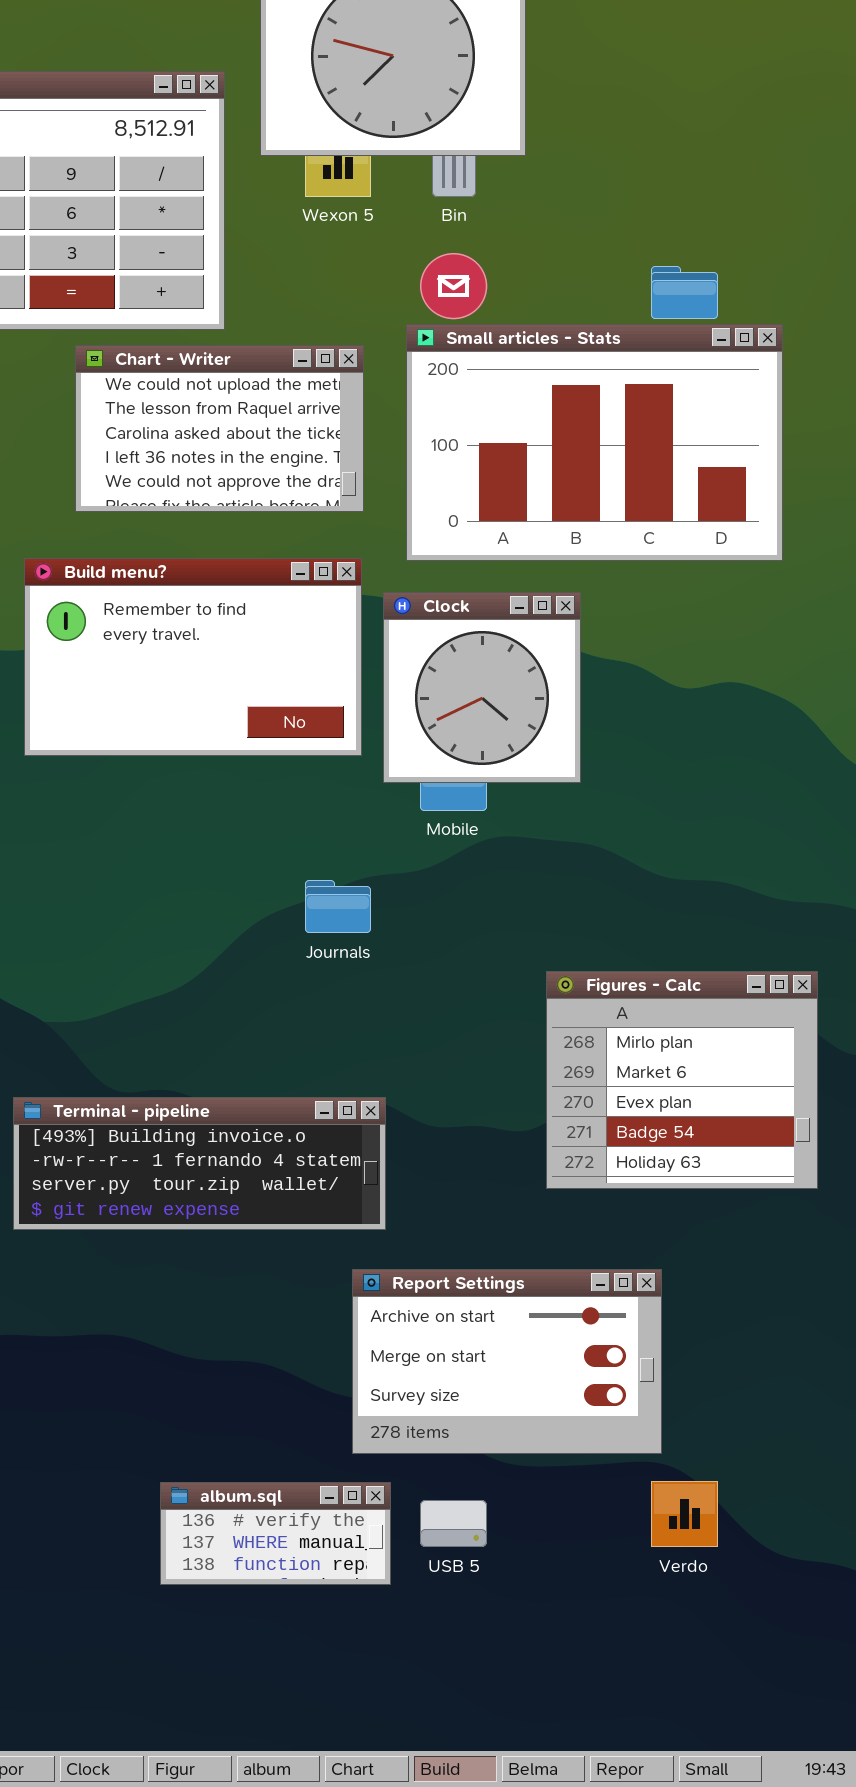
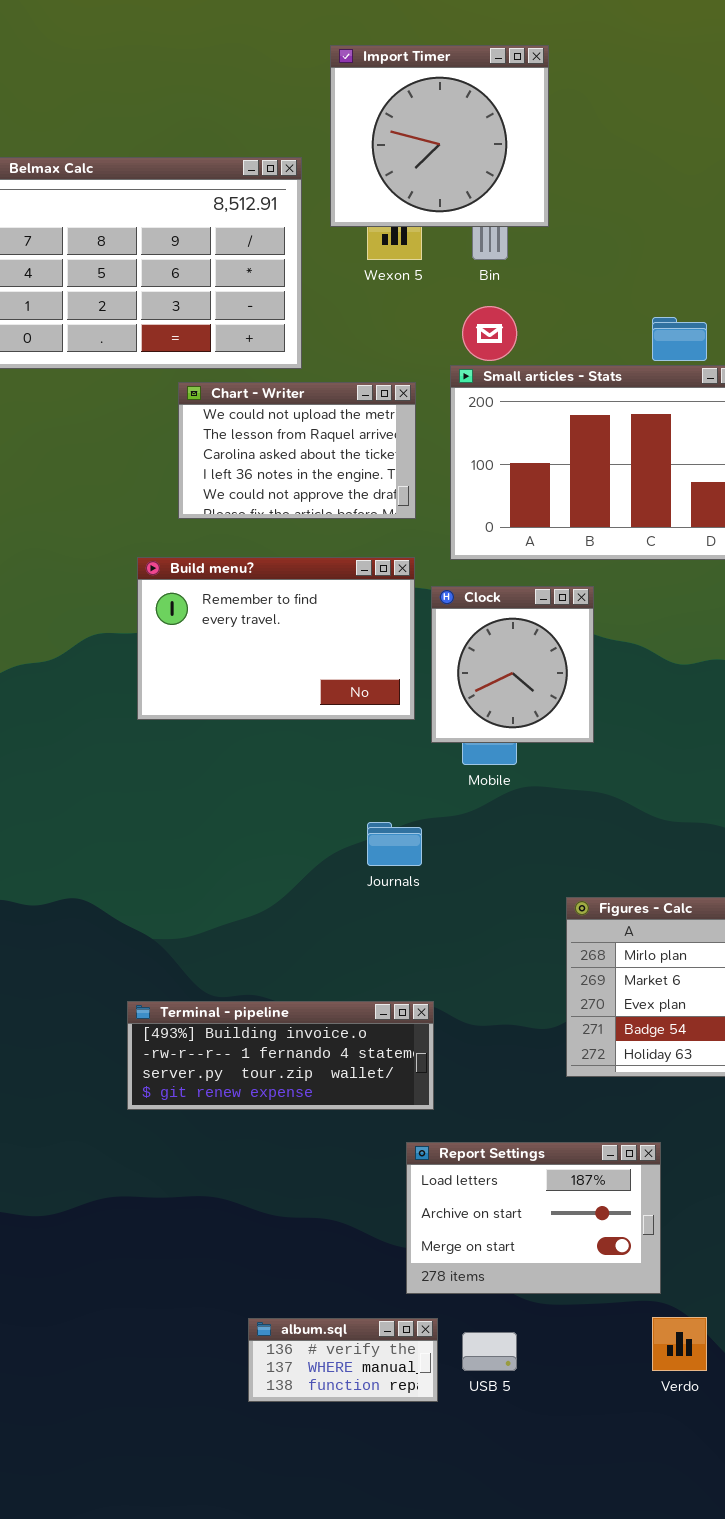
Report Settings: [352,1269,662,1454] -> [406,1142,661,1294], scrolled up 1 row

